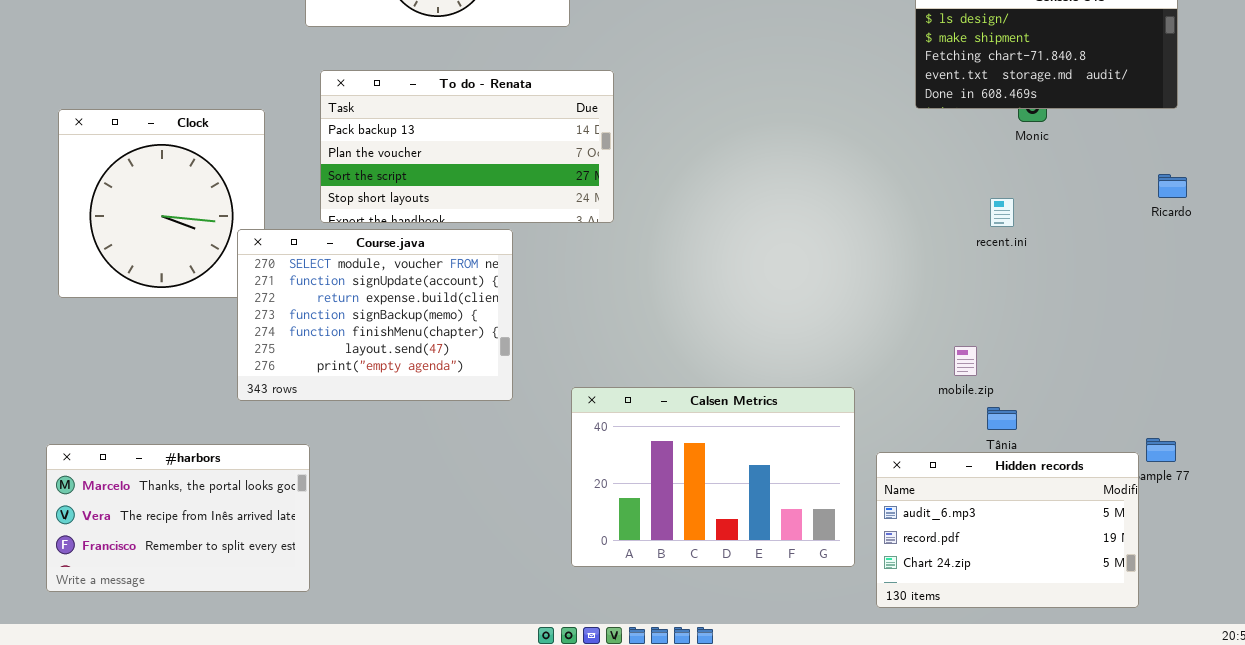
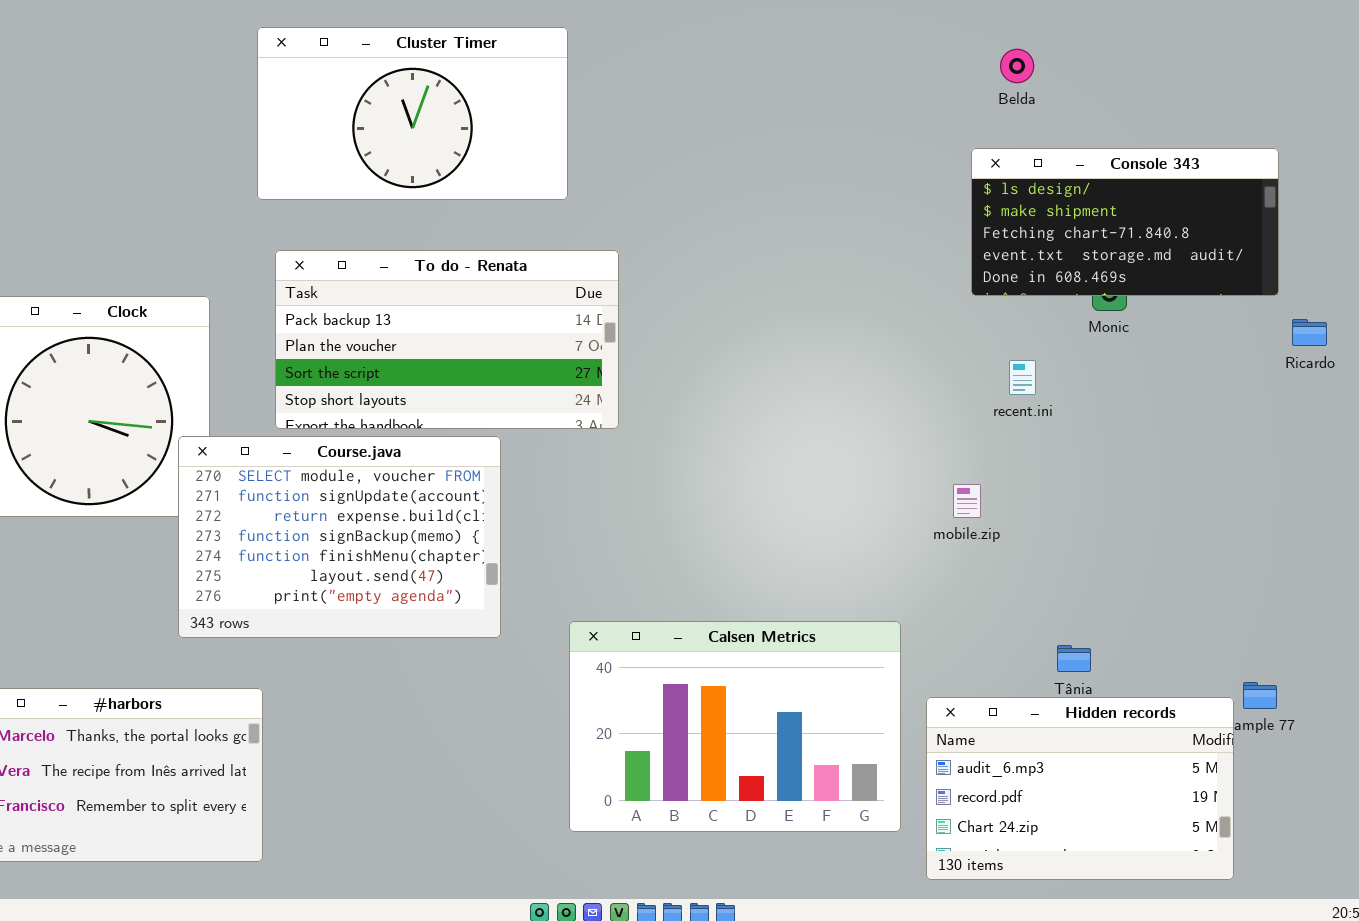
Ricardo: [1158,174,1187,198] -> [1292,319,1327,346], moved
recent.ini: [990,198,1014,227] -> [1009,360,1036,395], moved
mobile.zip: [954,346,977,376] -> [953,484,981,518], moved

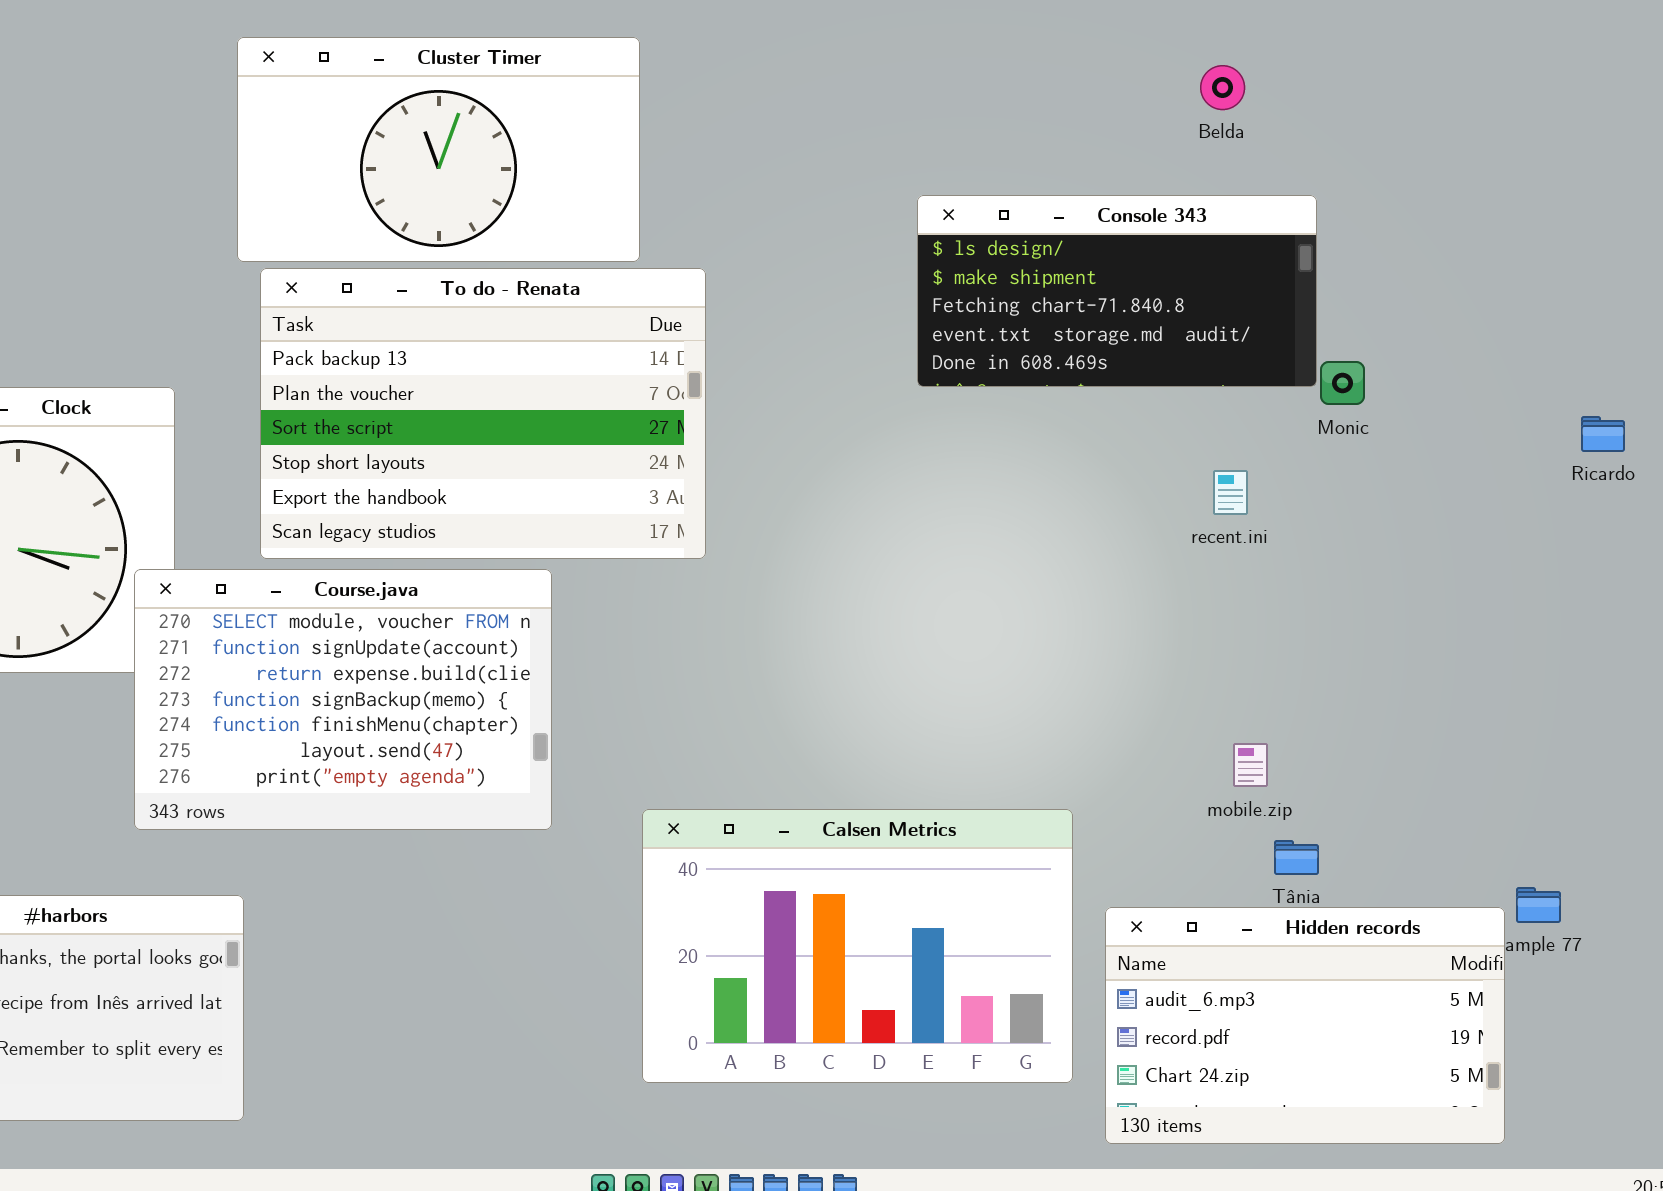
Console 343: [971,148,1279,296] -> [917,195,1317,387], moved
To do - Renata: [275,250,619,429] -> [260,268,706,559], resized
mobile.zip: [953,484,981,518] -> [1233,743,1268,787], moved

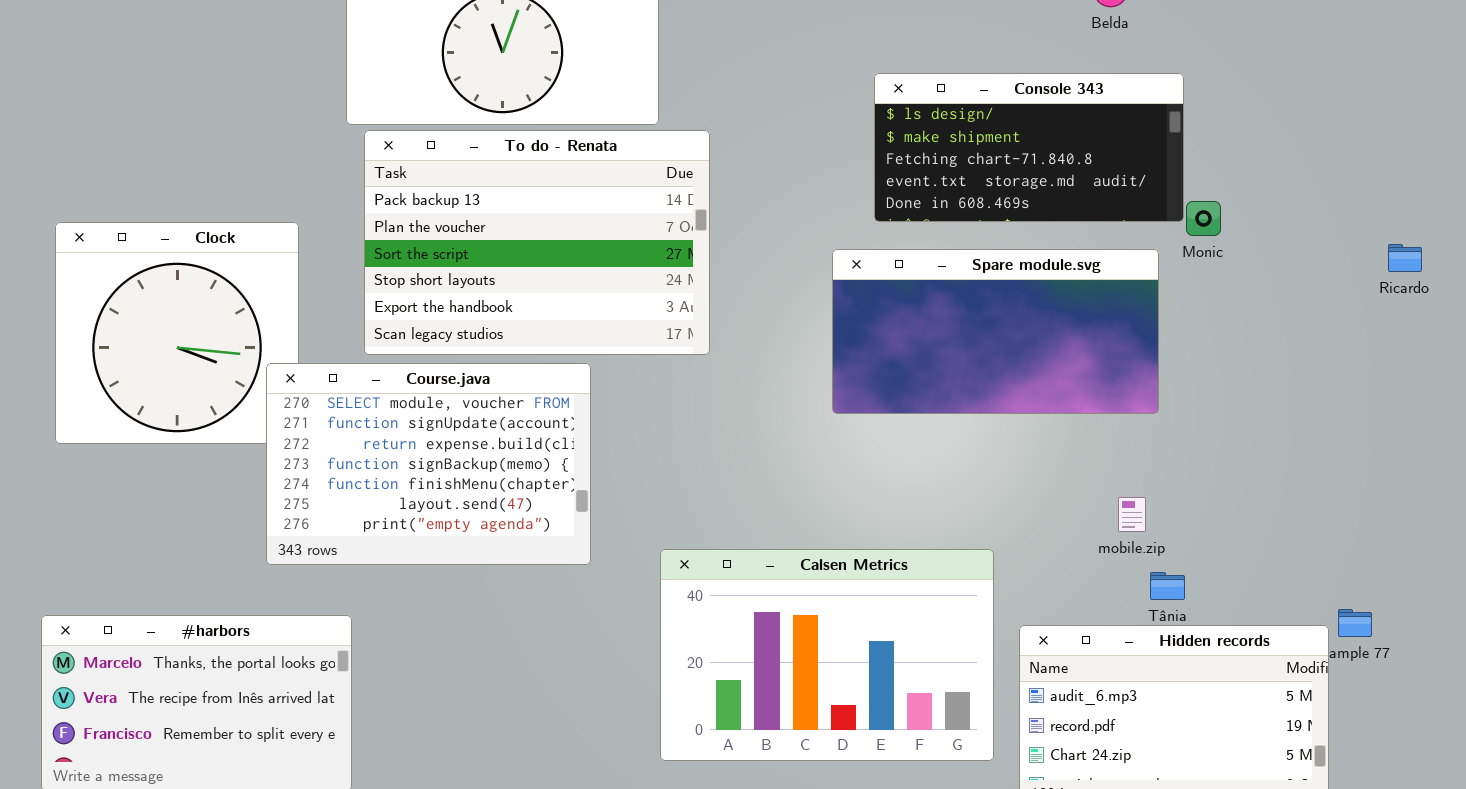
Spare module.svg: none -> [832,249,1159,414], opened

